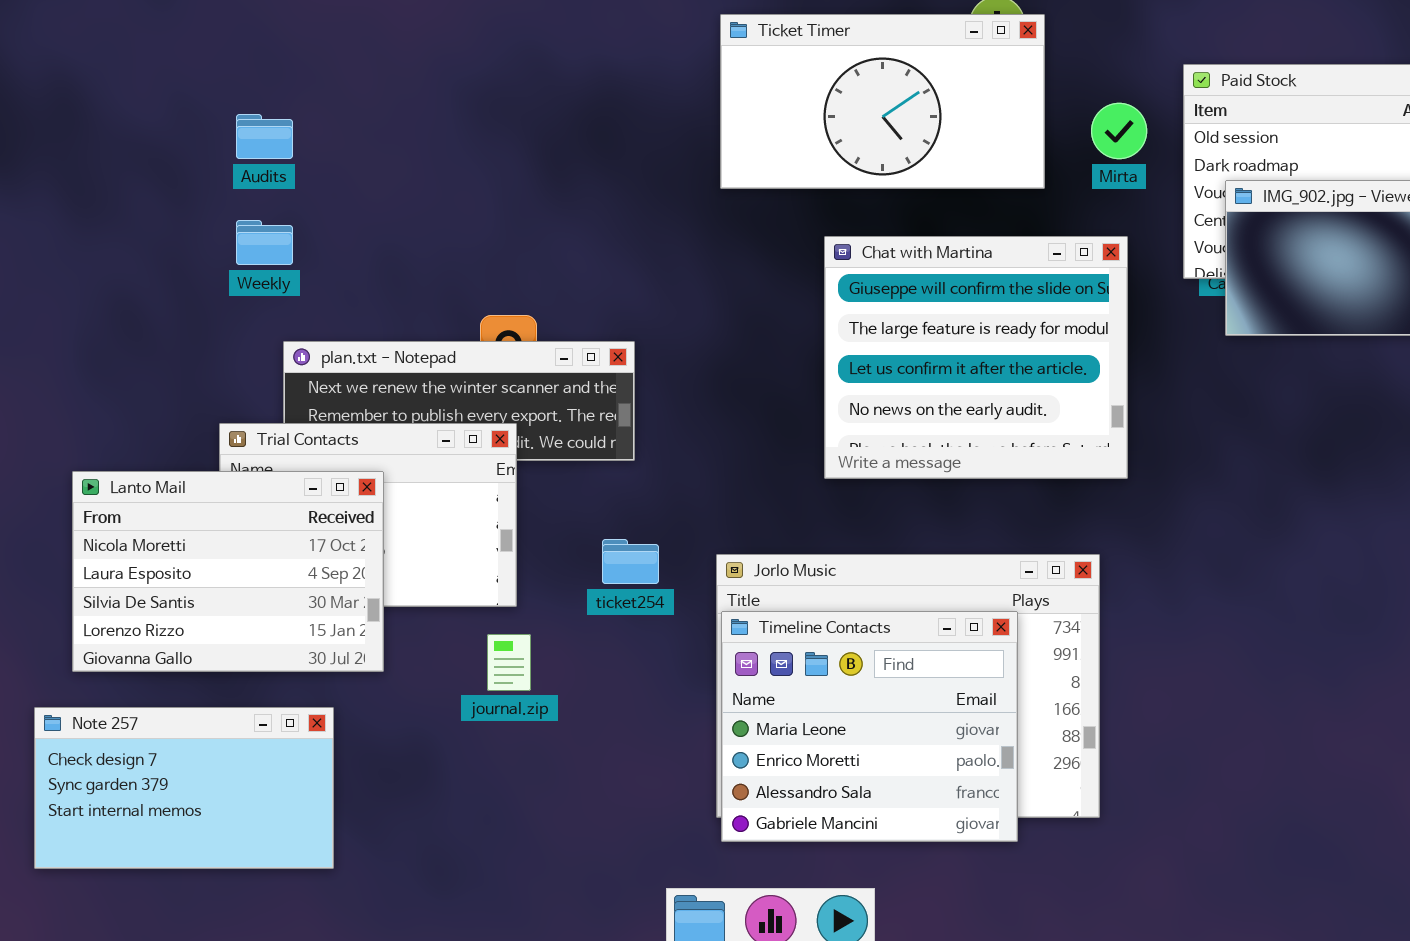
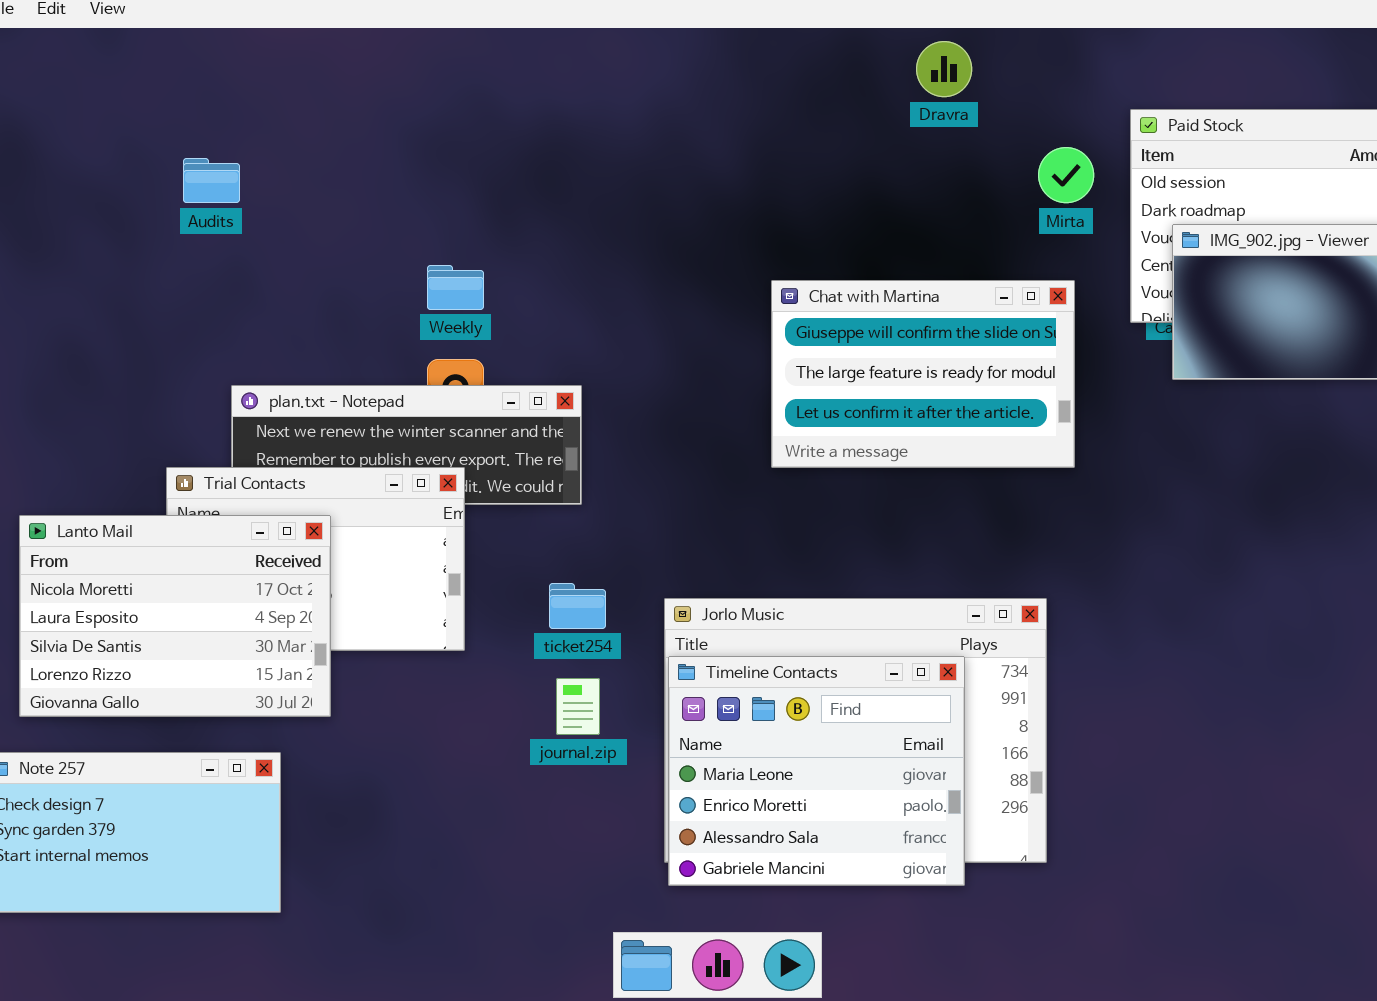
Ticket Timer: [720,14,1045,189] -> none, closed
Weekly: [236,220,293,265] -> [427,265,484,310], moved
Chat with Martina: [824,236,1128,479] -> [771,280,1075,468], resized
journal.zip: [487,634,531,691] -> [556,678,600,735], moved

